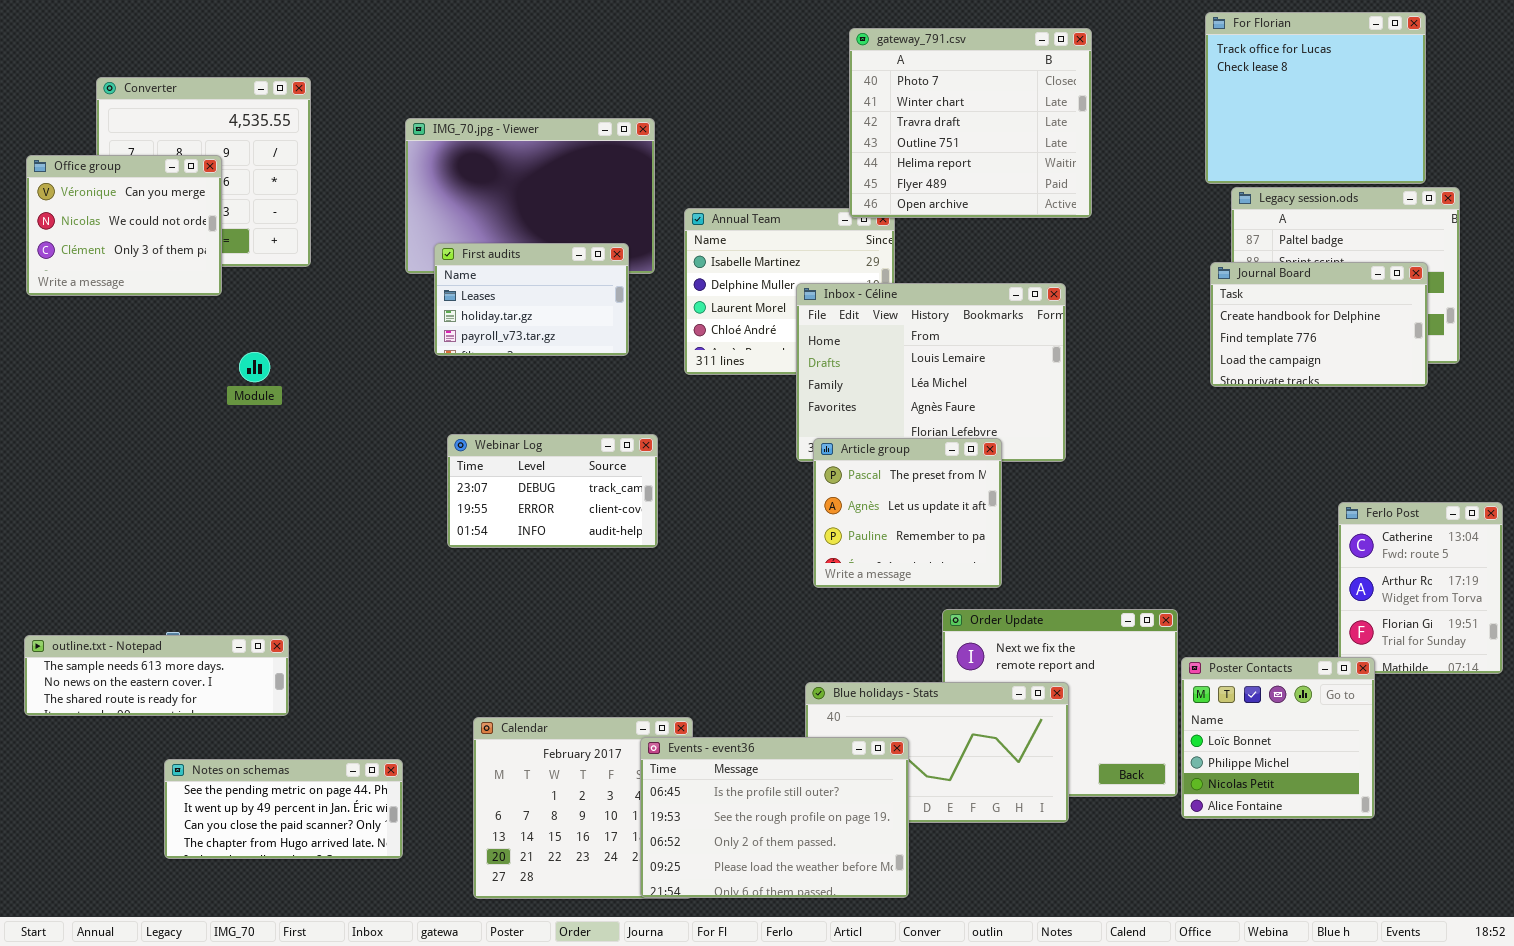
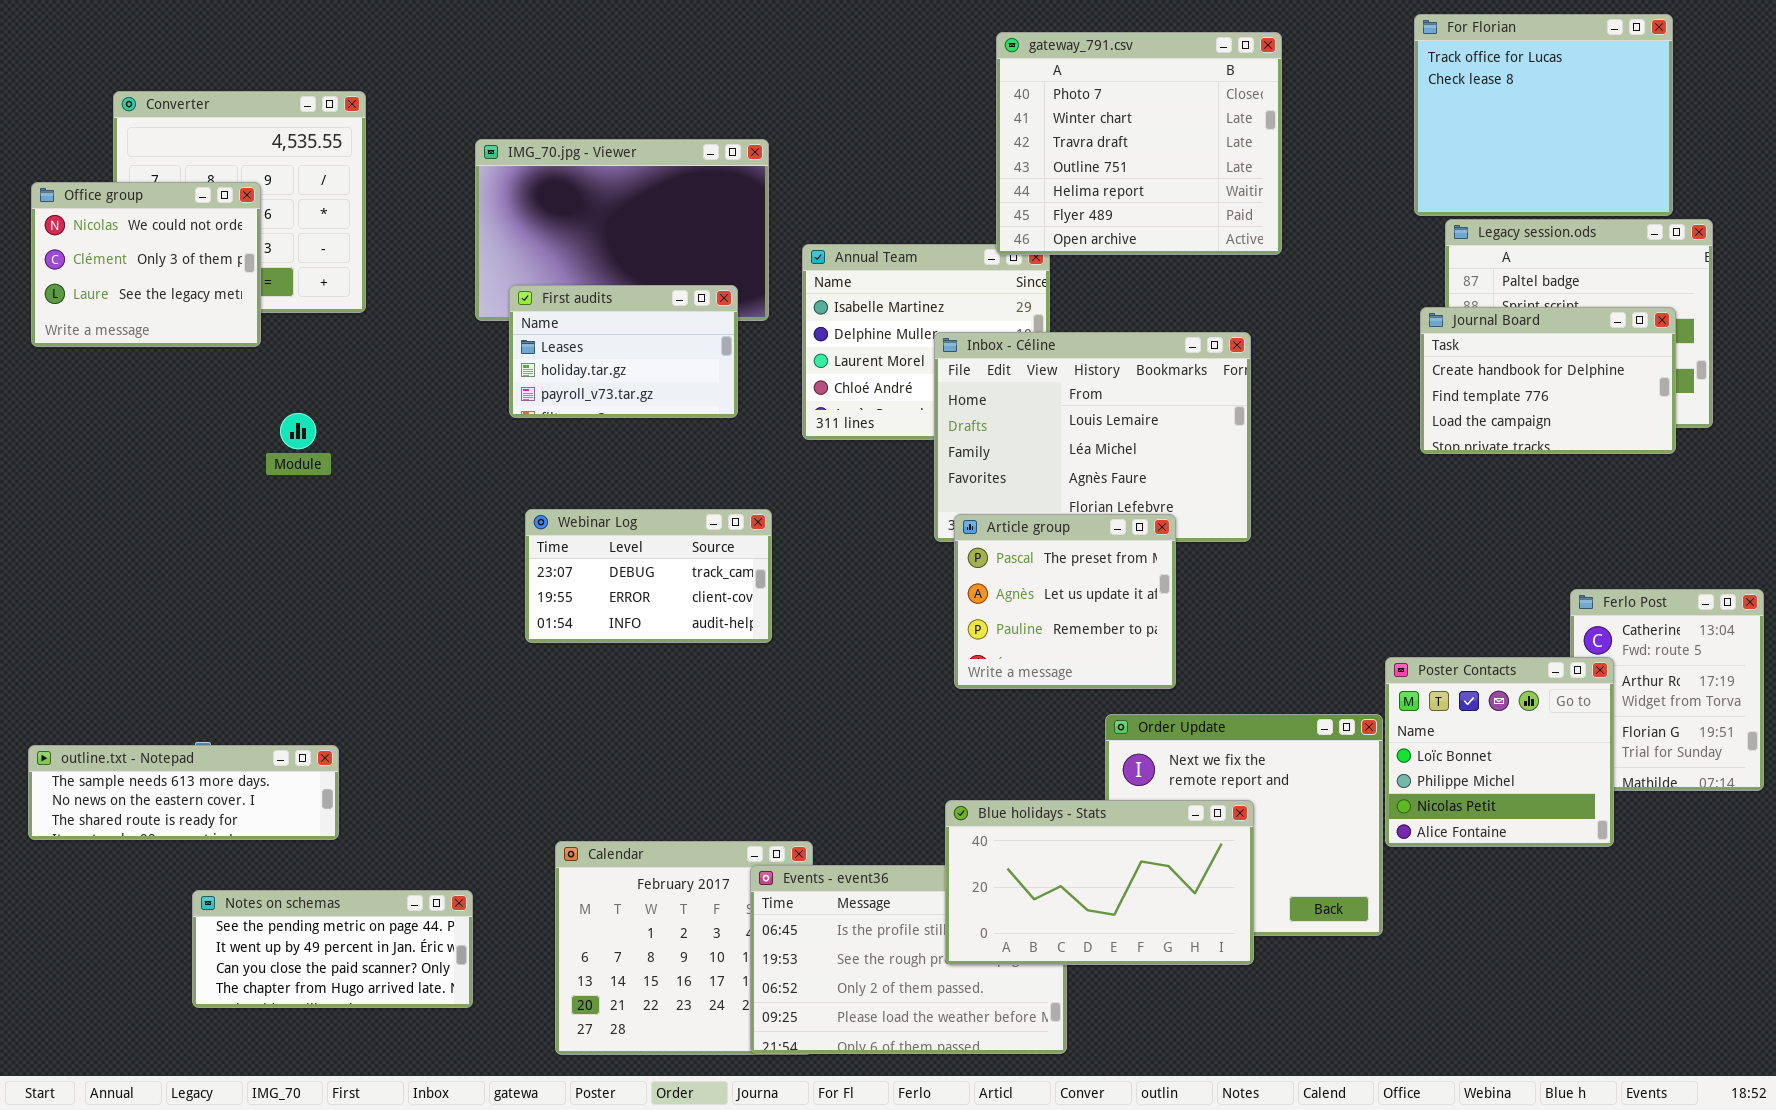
Office group: [26,155,222,296] -> [31,182,261,347], scrolled down 1 row
Poster Contacts: [1181,657,1375,819] -> [1385,657,1614,847], moved
Blue holidays - Stats: [805,682,1069,823] -> [945,800,1254,965], raised

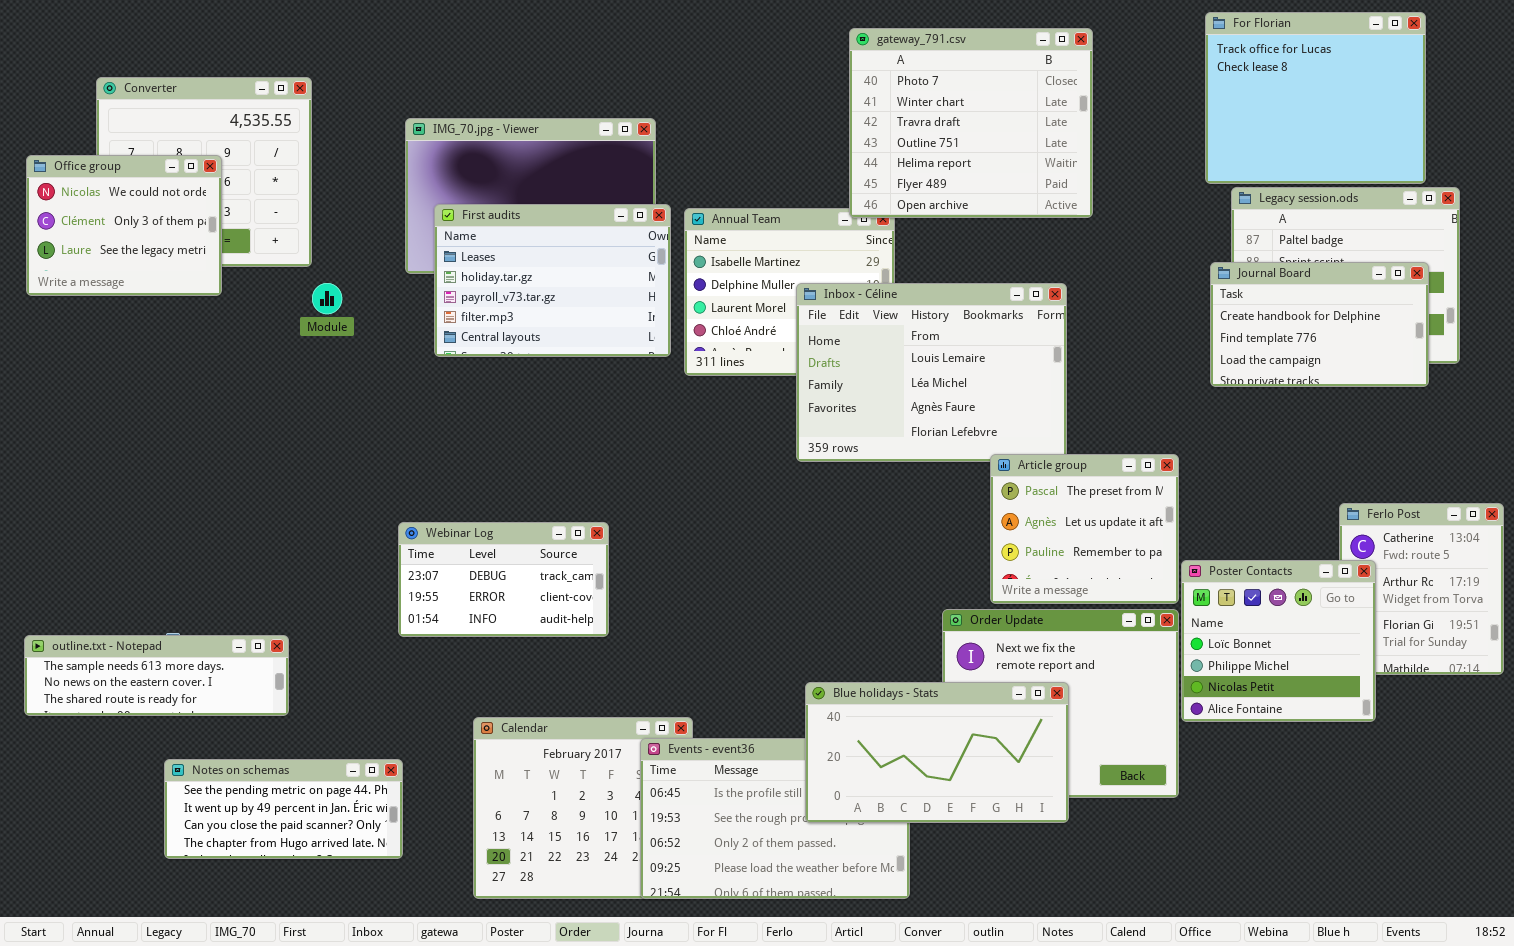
First audits: [509,285,738,418] -> [434,204,671,357], resized
Module: [280,413,316,449] -> [312,283,342,314], moved
Webinar Log: [525,509,772,643] -> [398,522,609,637], moved
Article group: [954,514,1176,689] -> [990,454,1179,604], moved

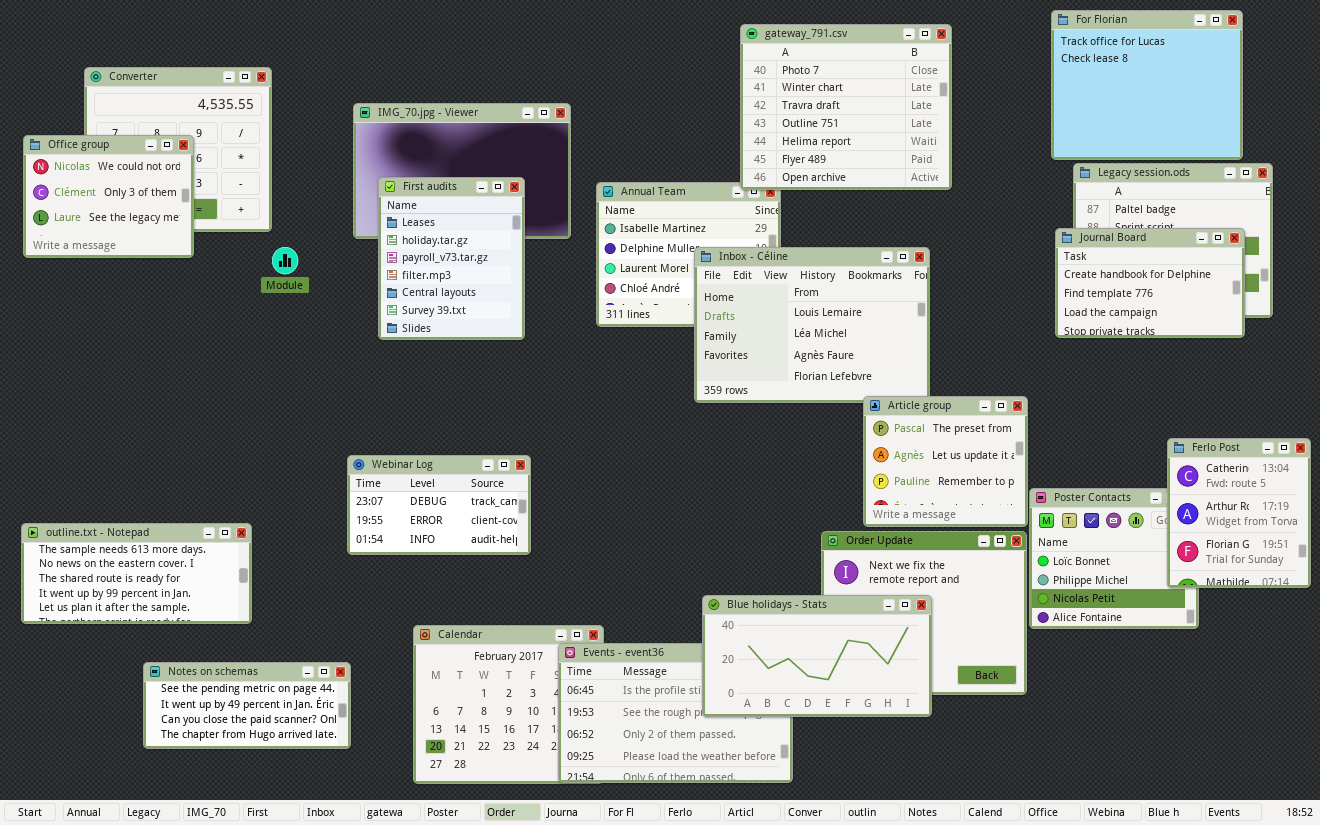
First audits: [434,204,671,357] -> [378,177,525,340], resized
Ferlo Post: [1339,503,1504,675] -> [1167,438,1311,588], raised
outline.txt - Notepad: [24,635,289,716] -> [21,523,252,624], resized

